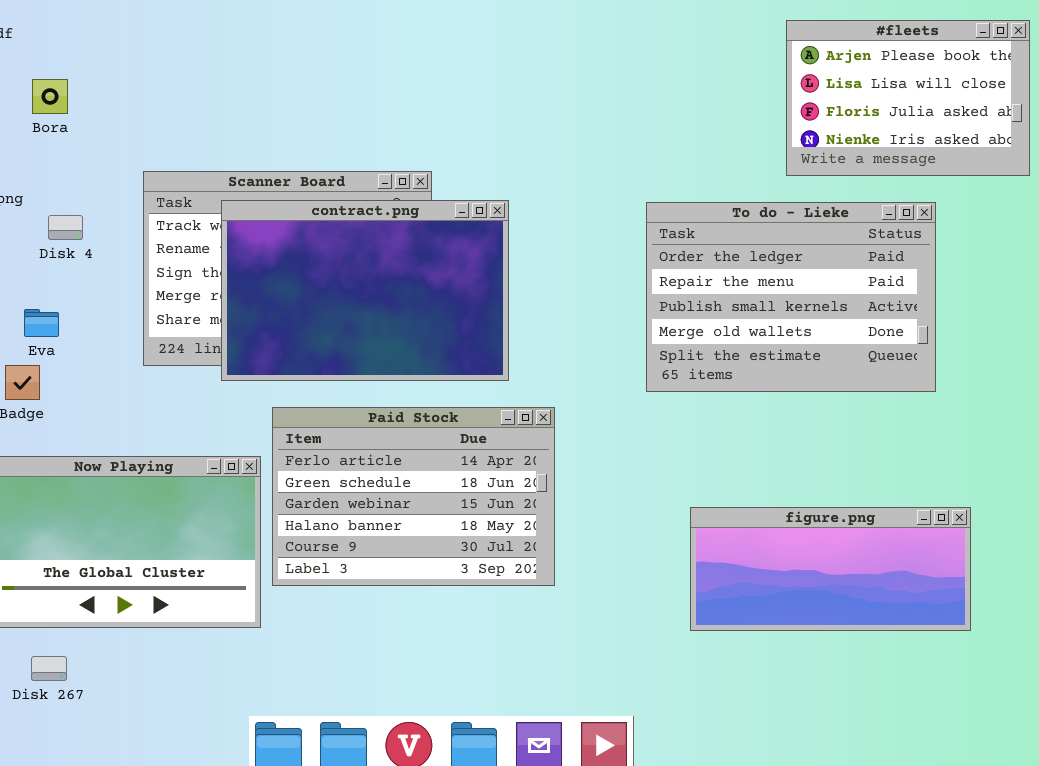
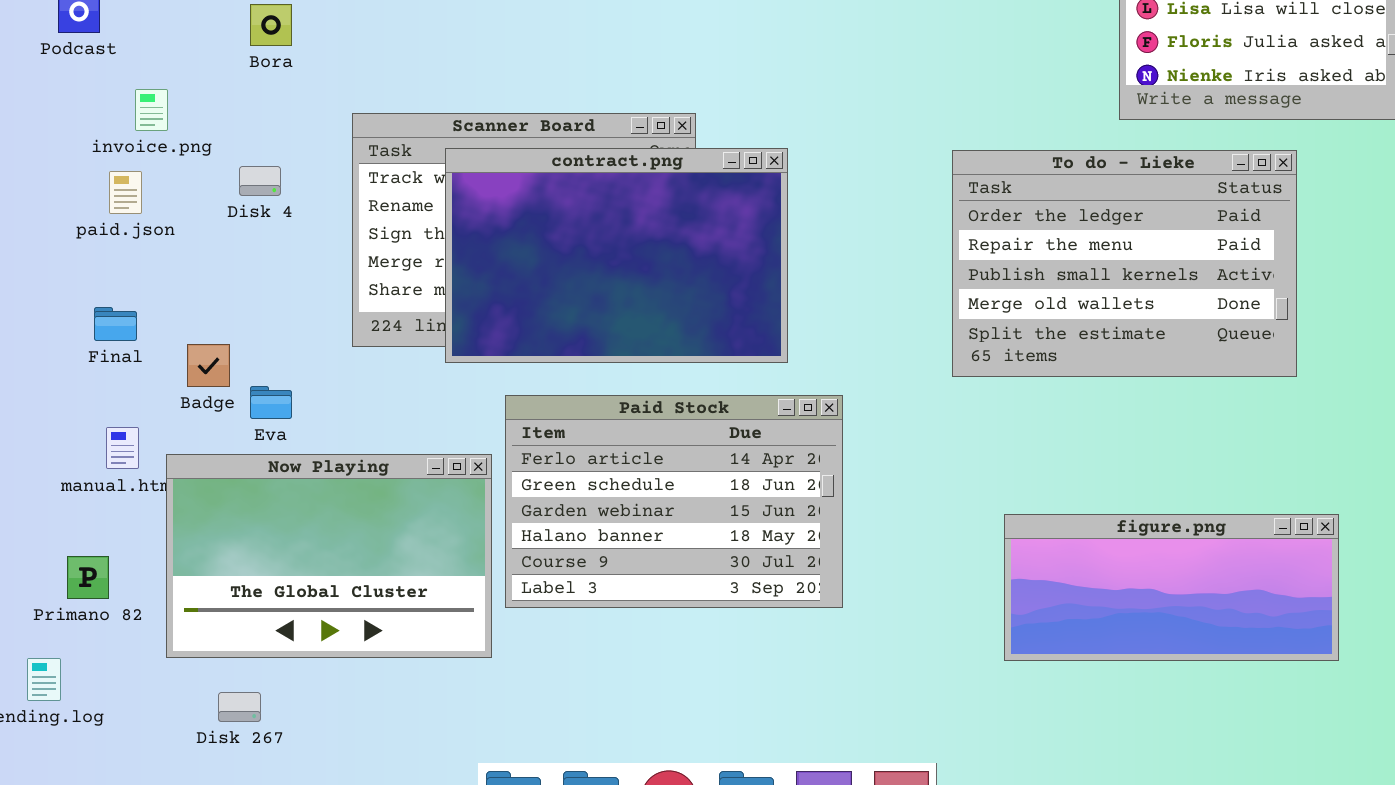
Bora: [32,79,68,114] -> [250,4,292,46], moved
Eva: [24,309,59,337] -> [250,386,292,419], moved

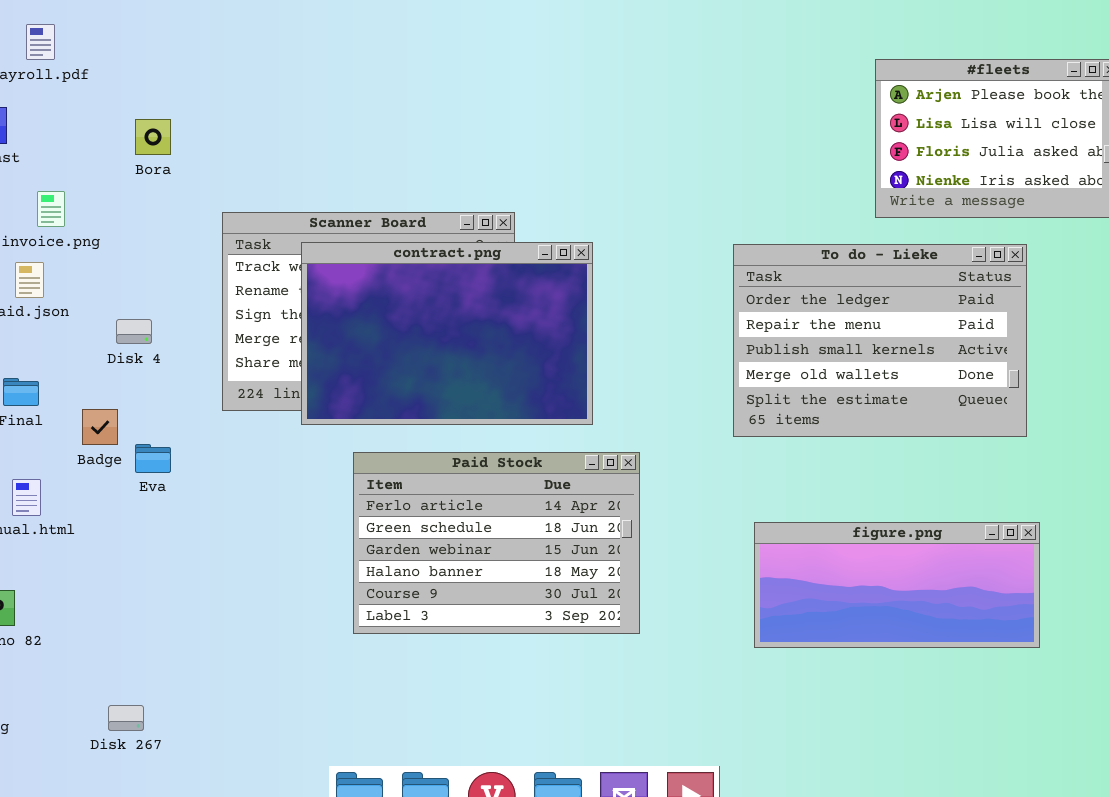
Disk 4: [239,166,281,196] -> [116,319,152,344], moved
Now Playing: [166,454,492,658] -> none, closed
figure.png: [1004,514,1339,661] -> [754,522,1040,648], moved

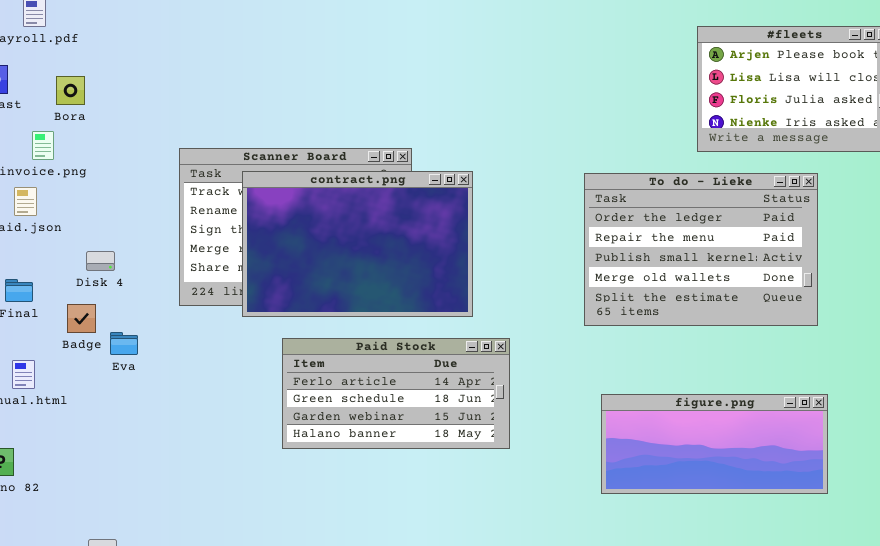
Bora: [135,119,171,155] -> [56,76,85,105], moved
Disk 4: [116,319,152,344] -> [86,251,115,271], moved
Paid Stock: [353,452,640,634] -> [282,338,510,449], resized

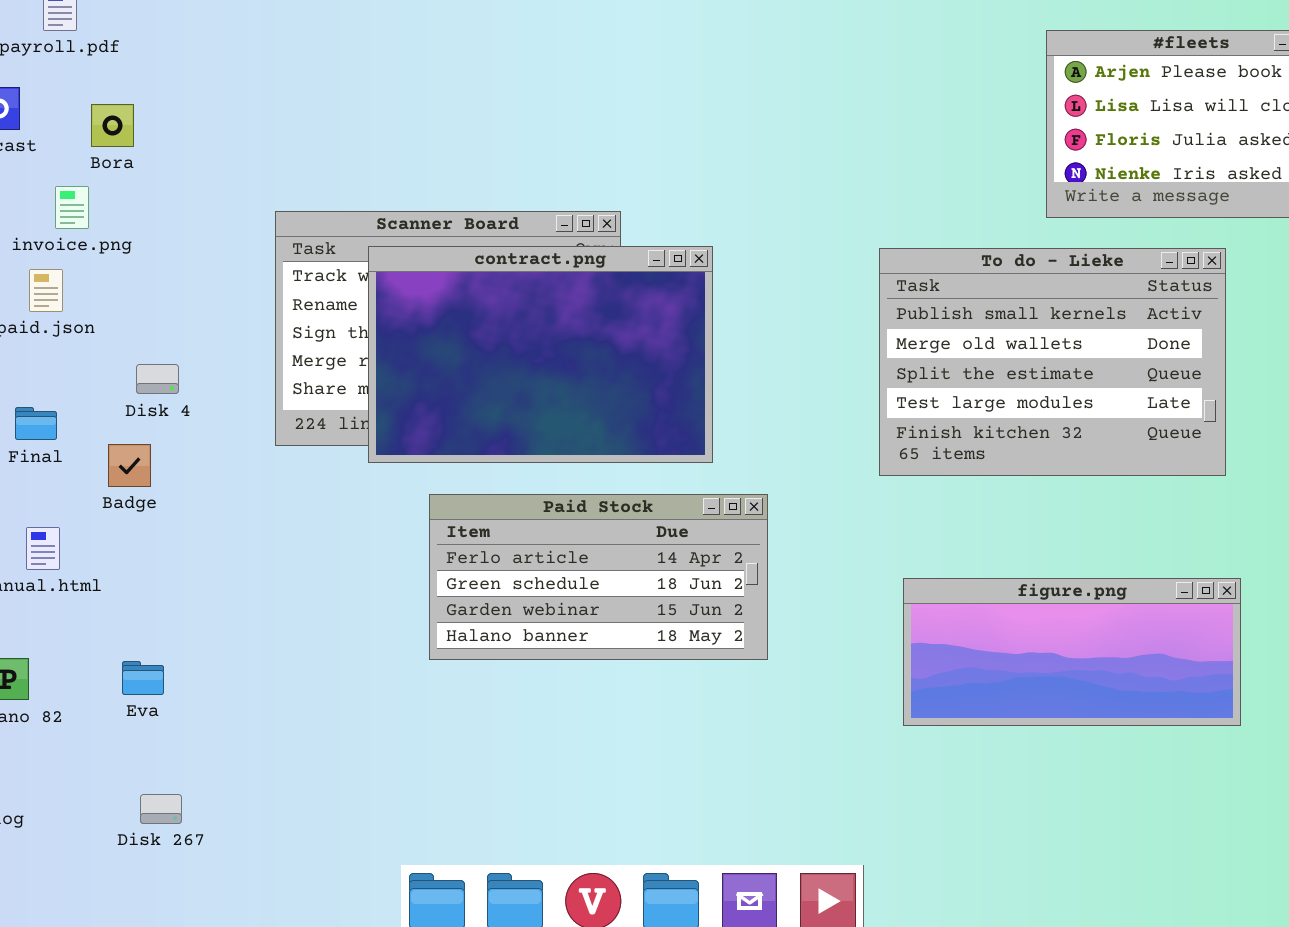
To do - Lieke: [584,173,818,326] -> [879,248,1226,476], scrolled down 2 rows
Eva: [110,332,138,355] -> [122,661,164,695], moved

